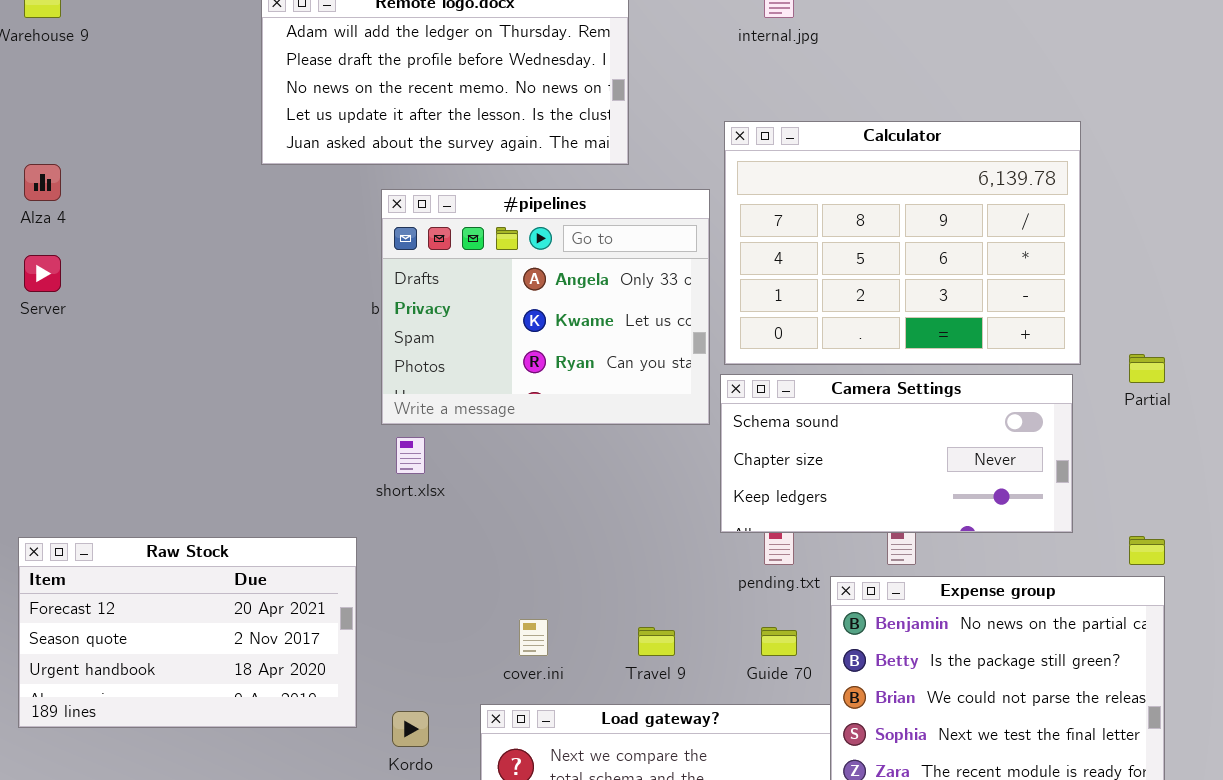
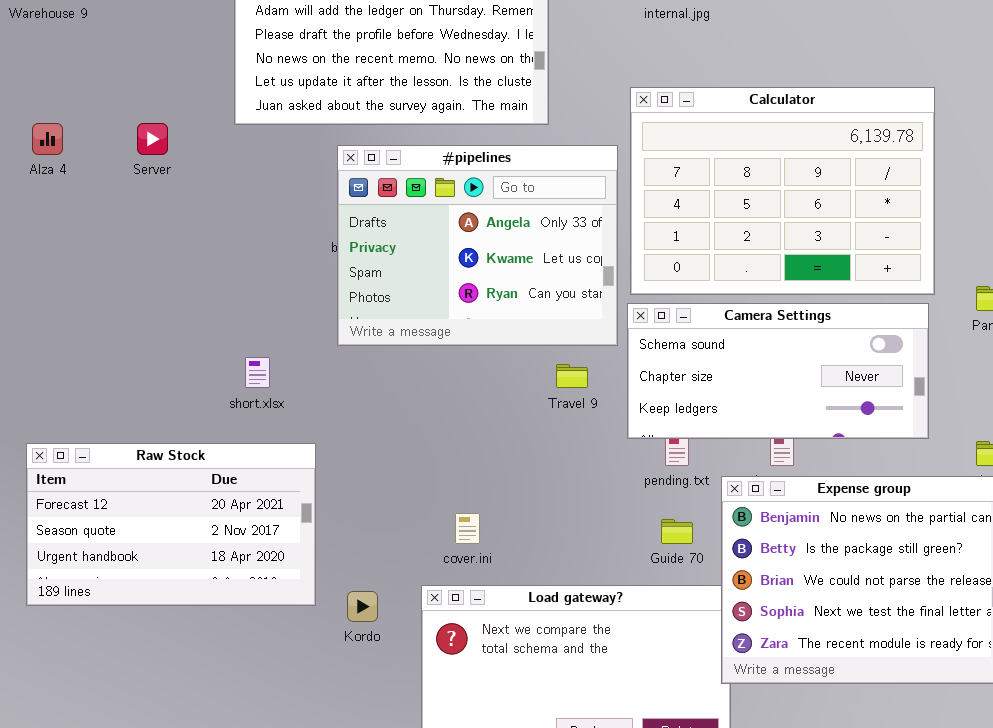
Server: [24,255,61,292] -> [137,123,168,155], moved
short.xlsx: [396,437,425,474] -> [245,357,270,388], moved
Travel 9: [638,627,675,656] -> [556,364,588,388], moved

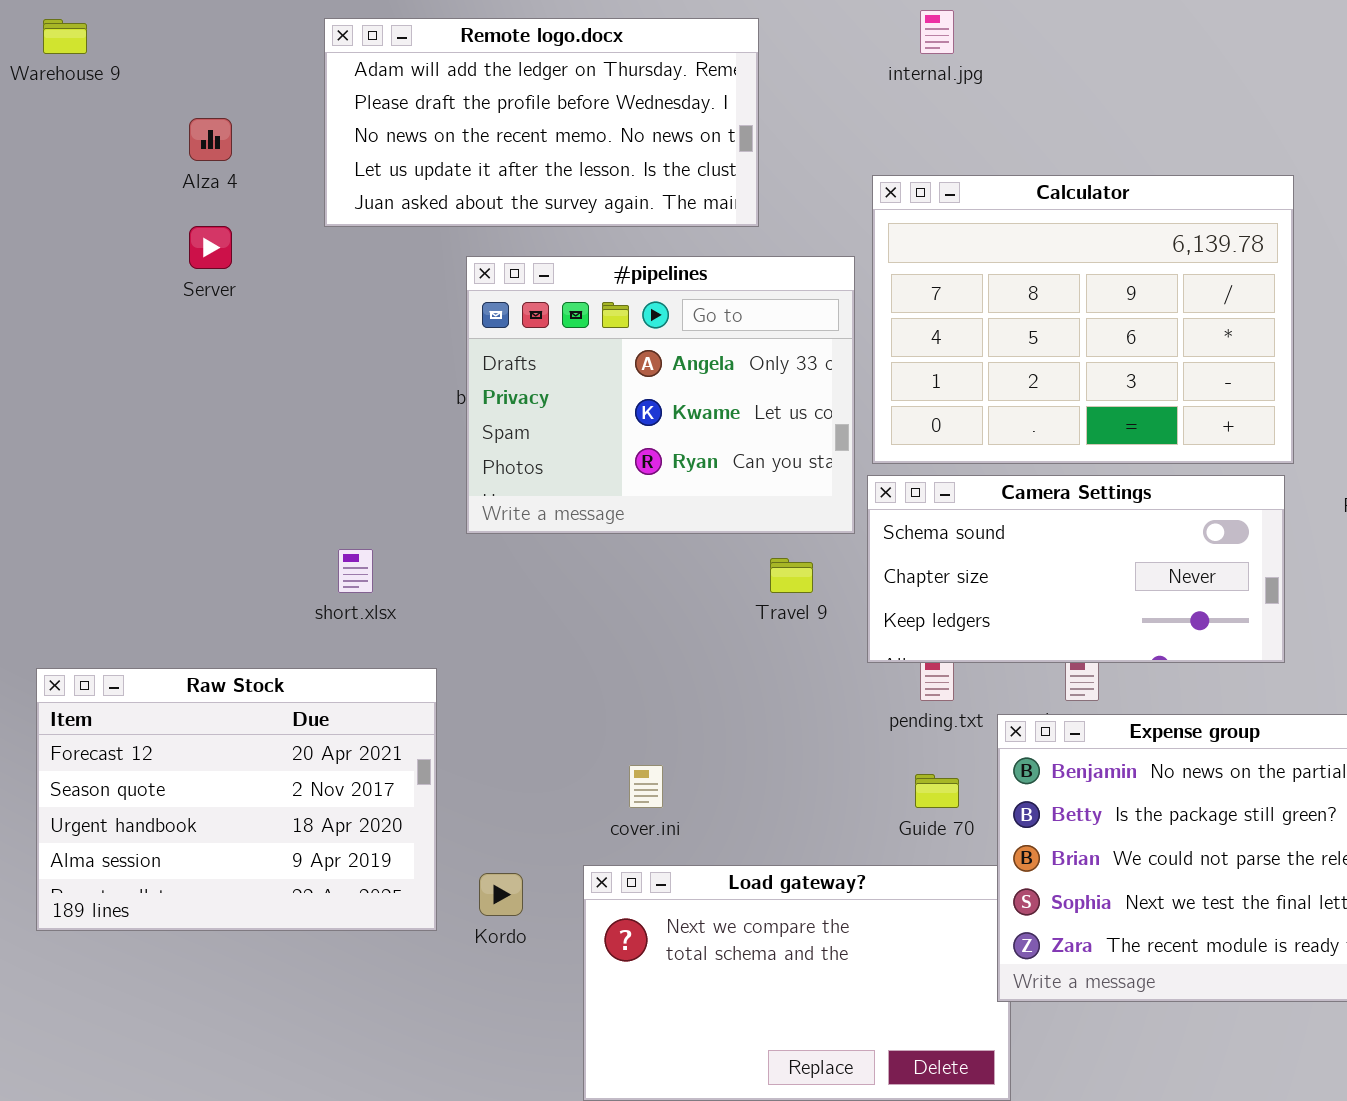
Alza 4: [32,123,63,155] -> [189,118,232,161], moved
Raw Stock: [26,443,316,606] -> [36,668,437,931], resized

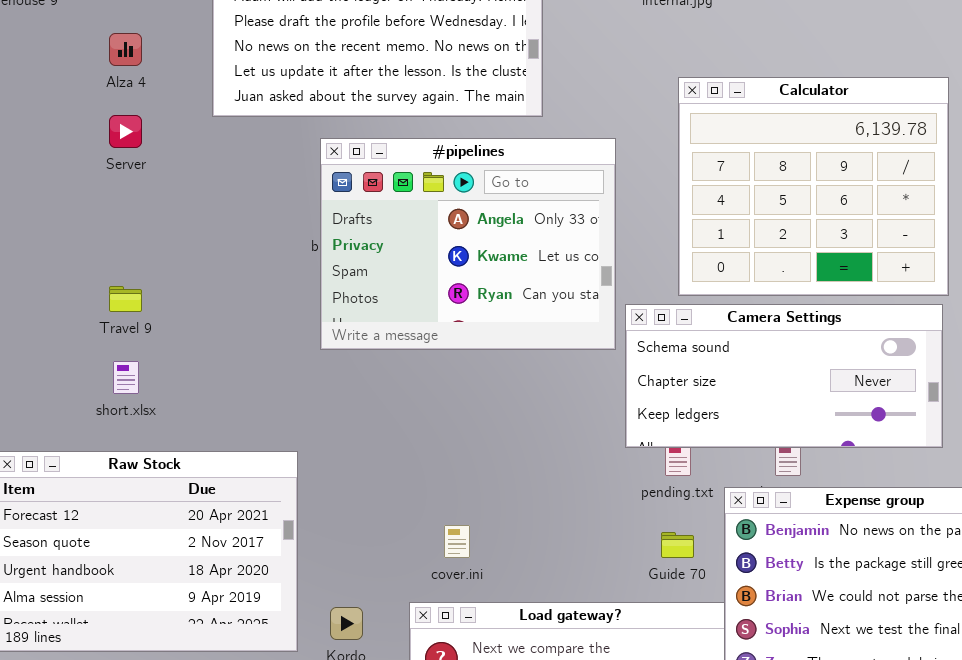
Calculator: [872,175,1294,464] -> [678,77,949,296], resized
short.xlsx: [338,549,373,593] -> [113,361,139,394], moved
Travel 9: [770,558,813,593] -> [109,286,142,312], moved

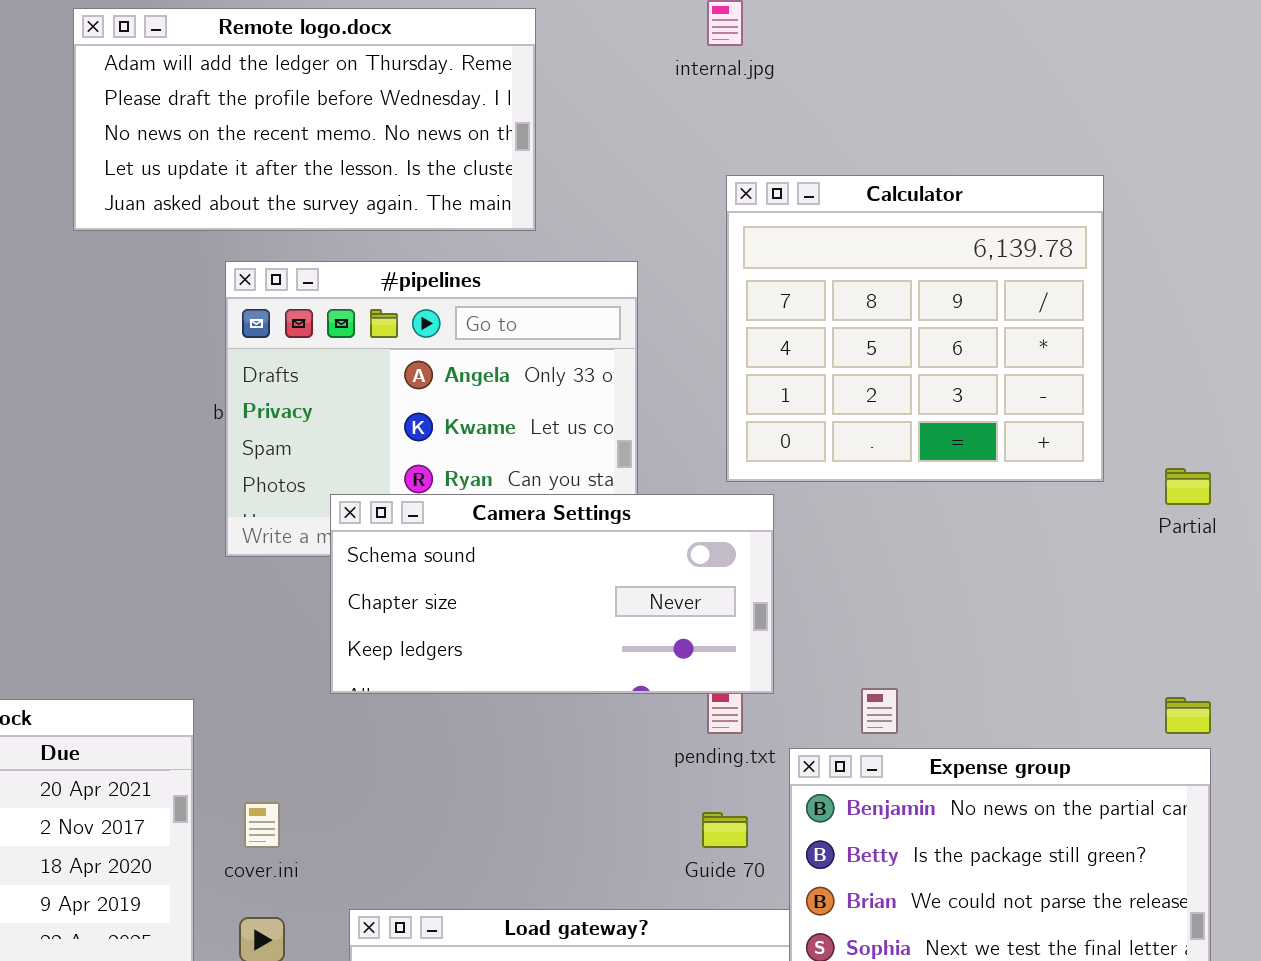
Camera Settings: [625,304,943,448] -> [330,494,774,694], moved
cover.ini: [444,525,470,558] -> [244,802,280,848], moved

